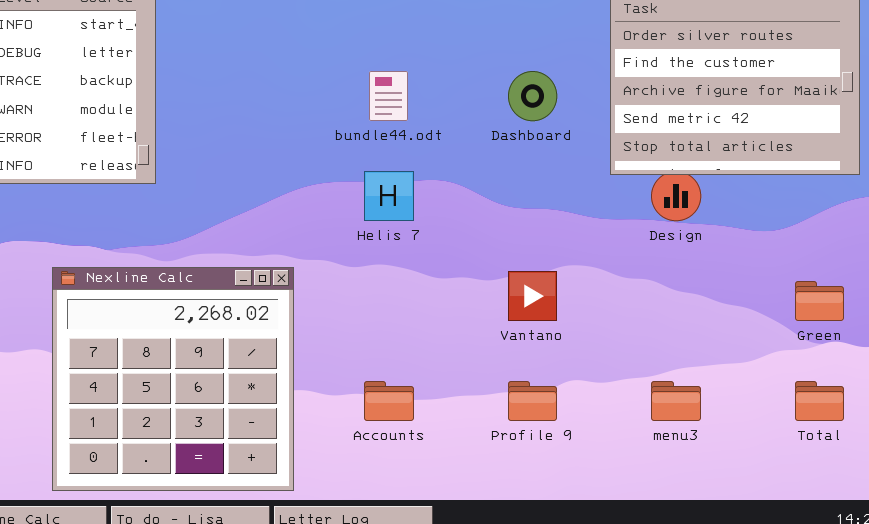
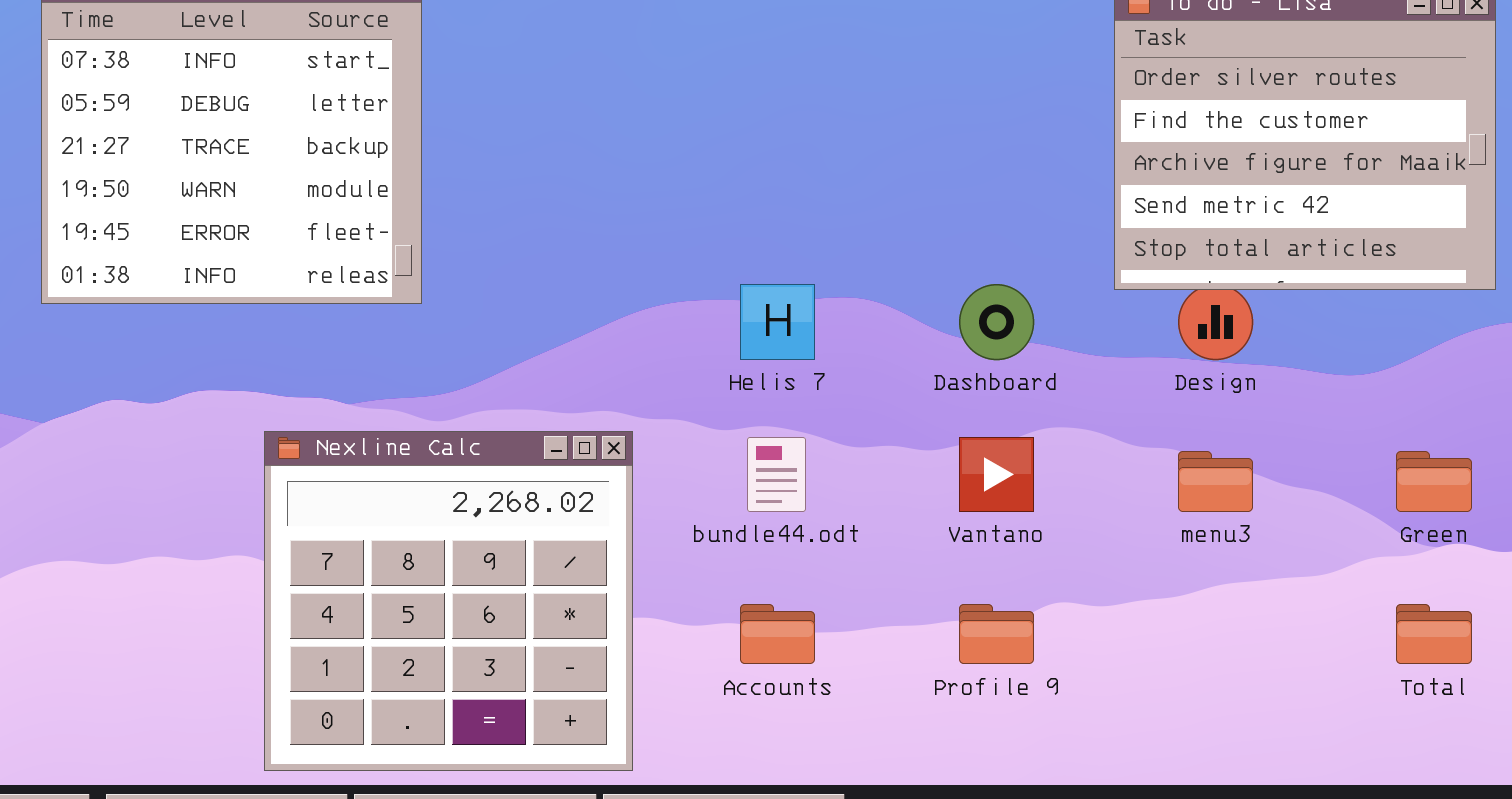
bundle44.odt: [369,71,408,121] -> [747,437,806,512], moved
Dashboard: [508,71,557,121] -> [959,284,1034,360], moved
menu3: [651,381,701,421] -> [1178,451,1253,512], moved

